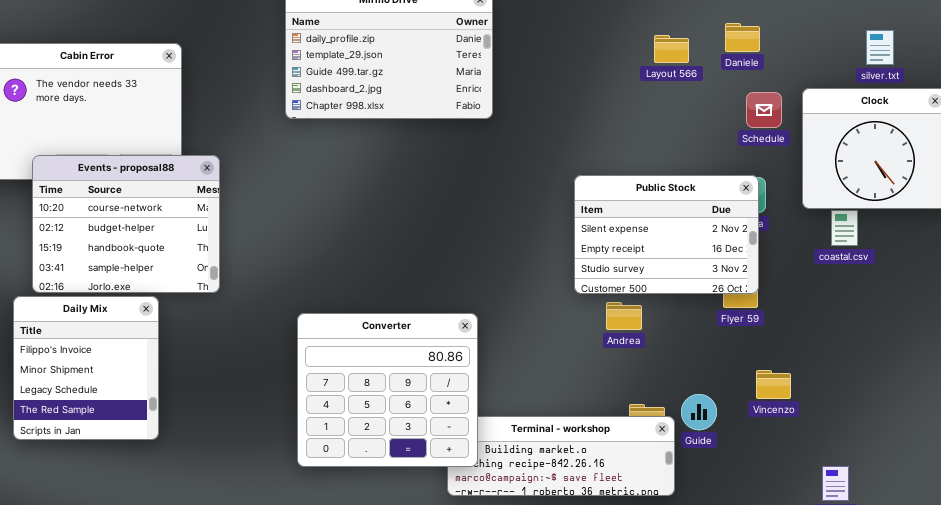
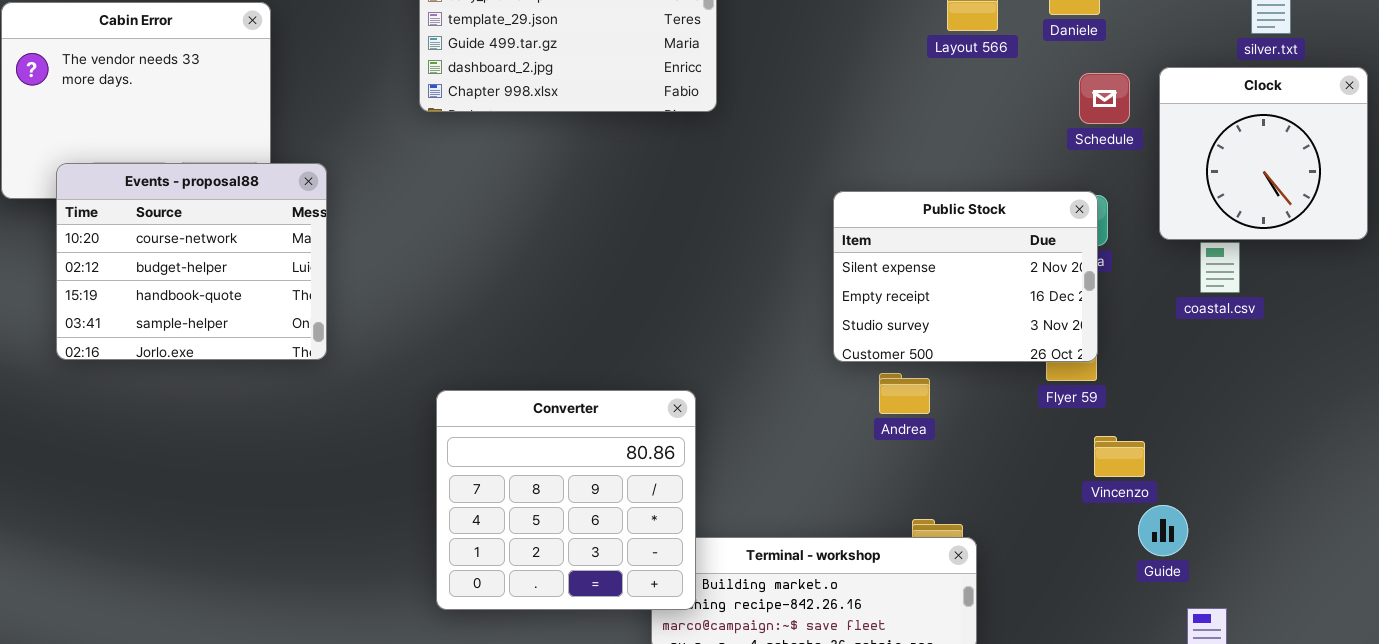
Daily Mix: [13,296,159,440] -> none, closed
Vincenzo: [756,370,791,399] -> [1094,436,1145,477], moved
Guide: [681,394,717,430] -> [1138,505,1188,556], moved

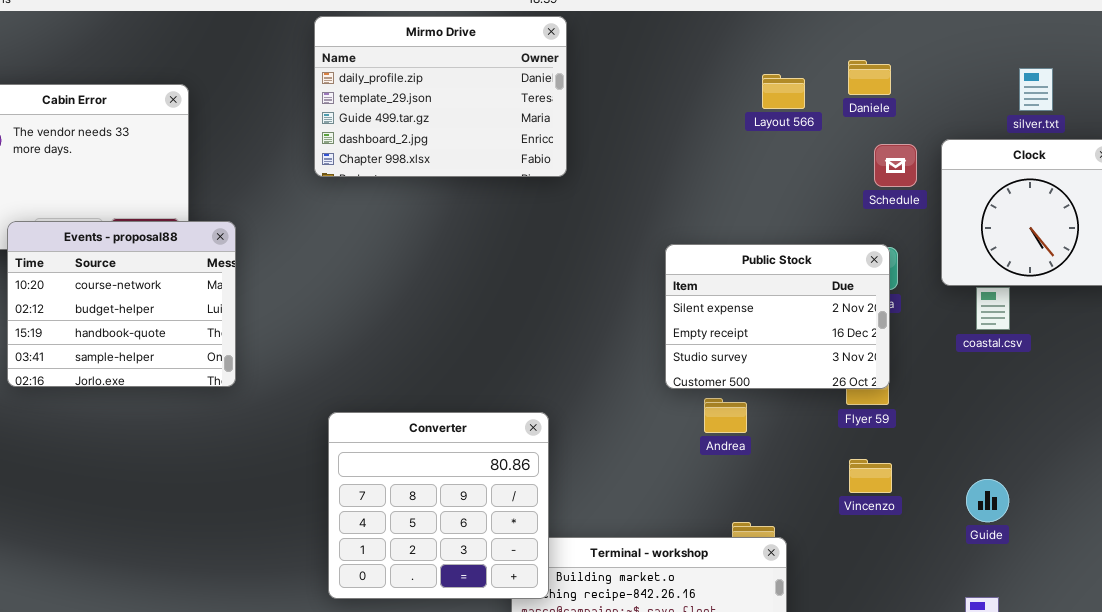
Vincenzo: [1094,436,1145,477] -> [849,459,892,493], moved
Guide: [1138,505,1188,556] -> [966,479,1009,522], moved

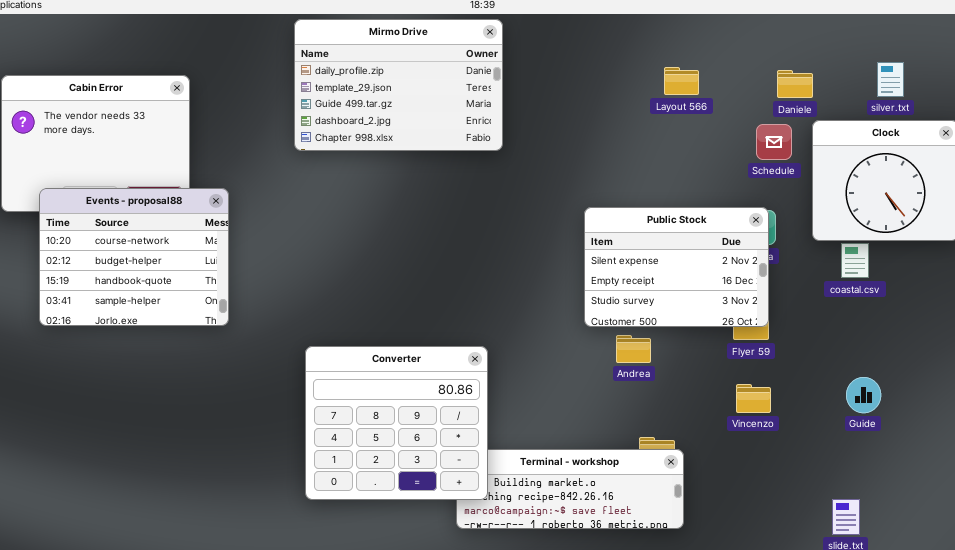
Daniele: [848,60,891,95] -> [777,70,813,98], moved
Guide: [966,479,1009,522] -> [846,377,881,413], moved

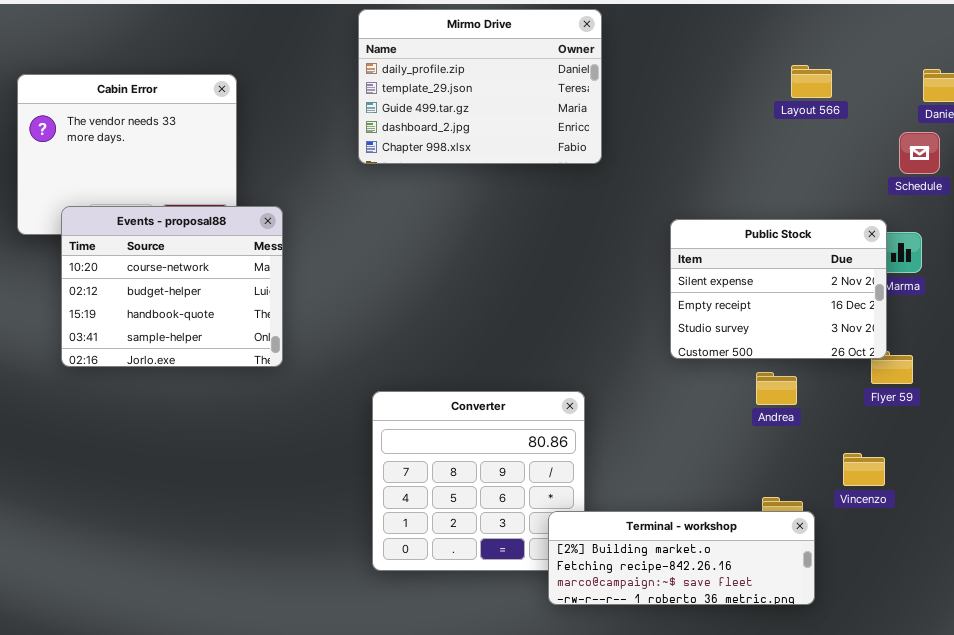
Public Stock: [584,207,769,327] -> [670,219,887,359], moved
Andrea: [616,335,651,363] -> [756,372,797,405], moved
Vincenzo: [736,384,771,413] -> [843,453,885,486], moved
Terminal - workshop: [456,449,684,529] -> [548,511,815,605], raised

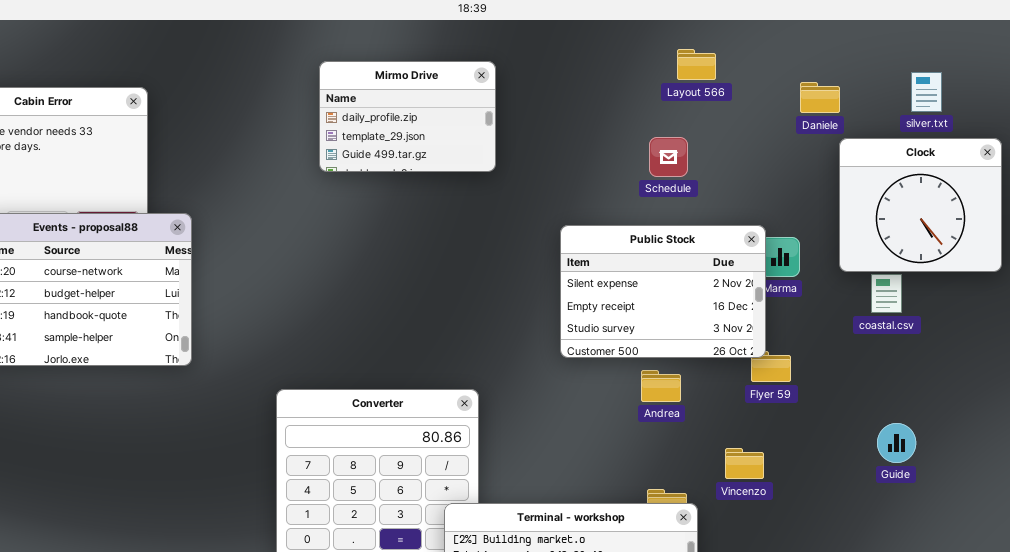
Mirmo Drive: [358,9,602,164] -> [319,61,496,172], resized
Layout 566: [791,65,832,98] -> [677,49,716,80], moved
Schedule: [899,132,940,174] -> [649,137,688,177], moved

